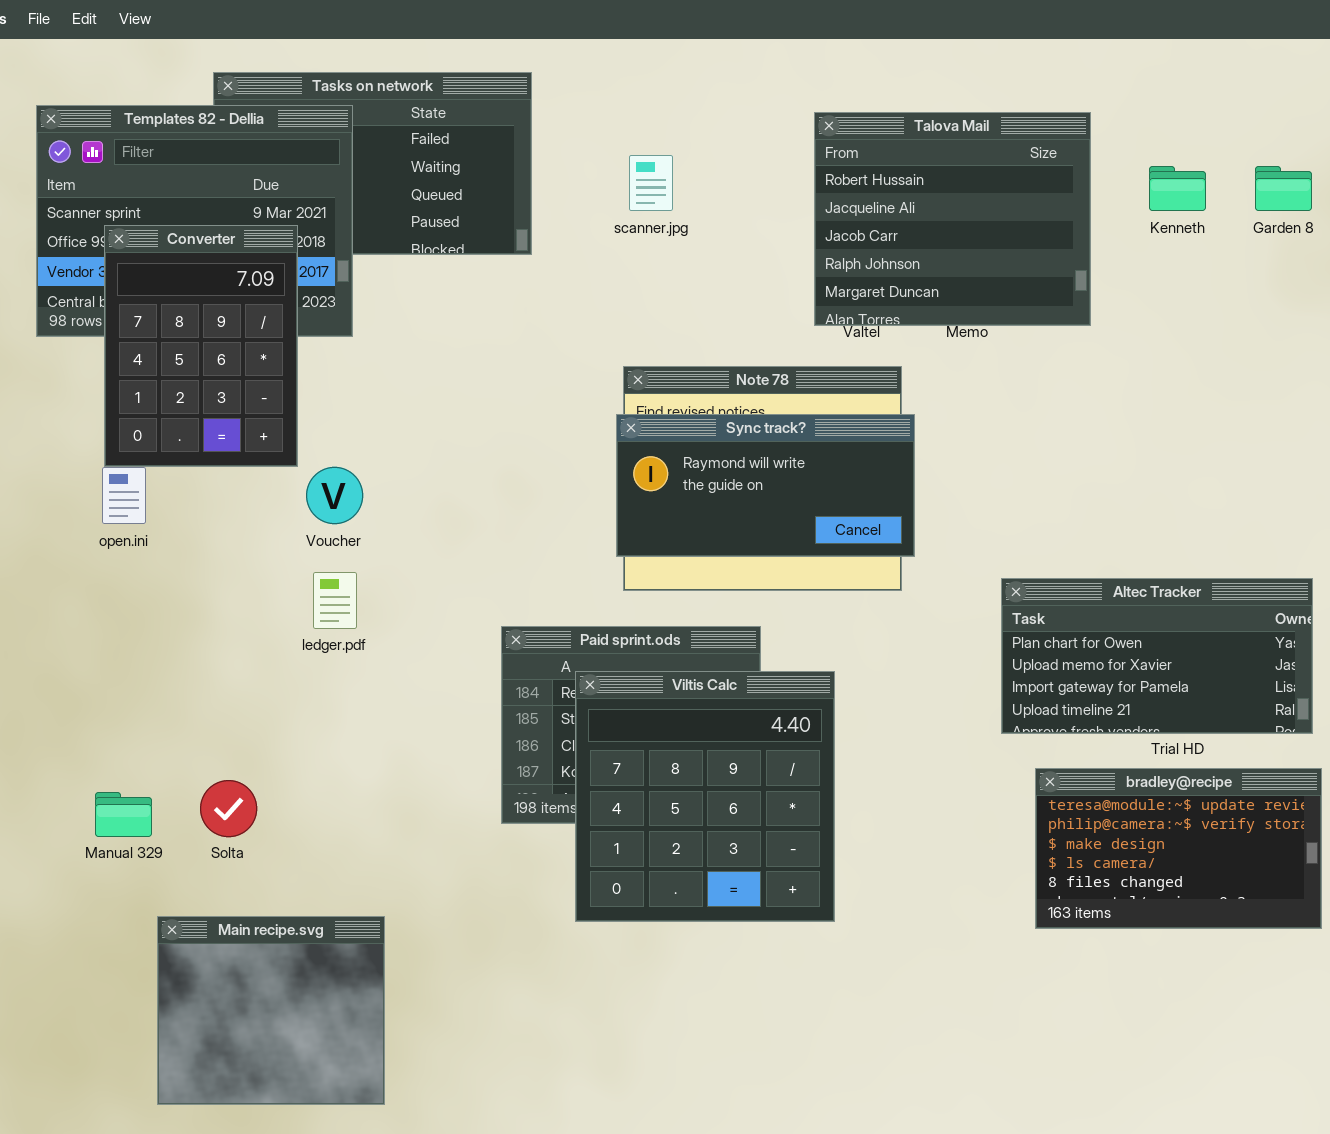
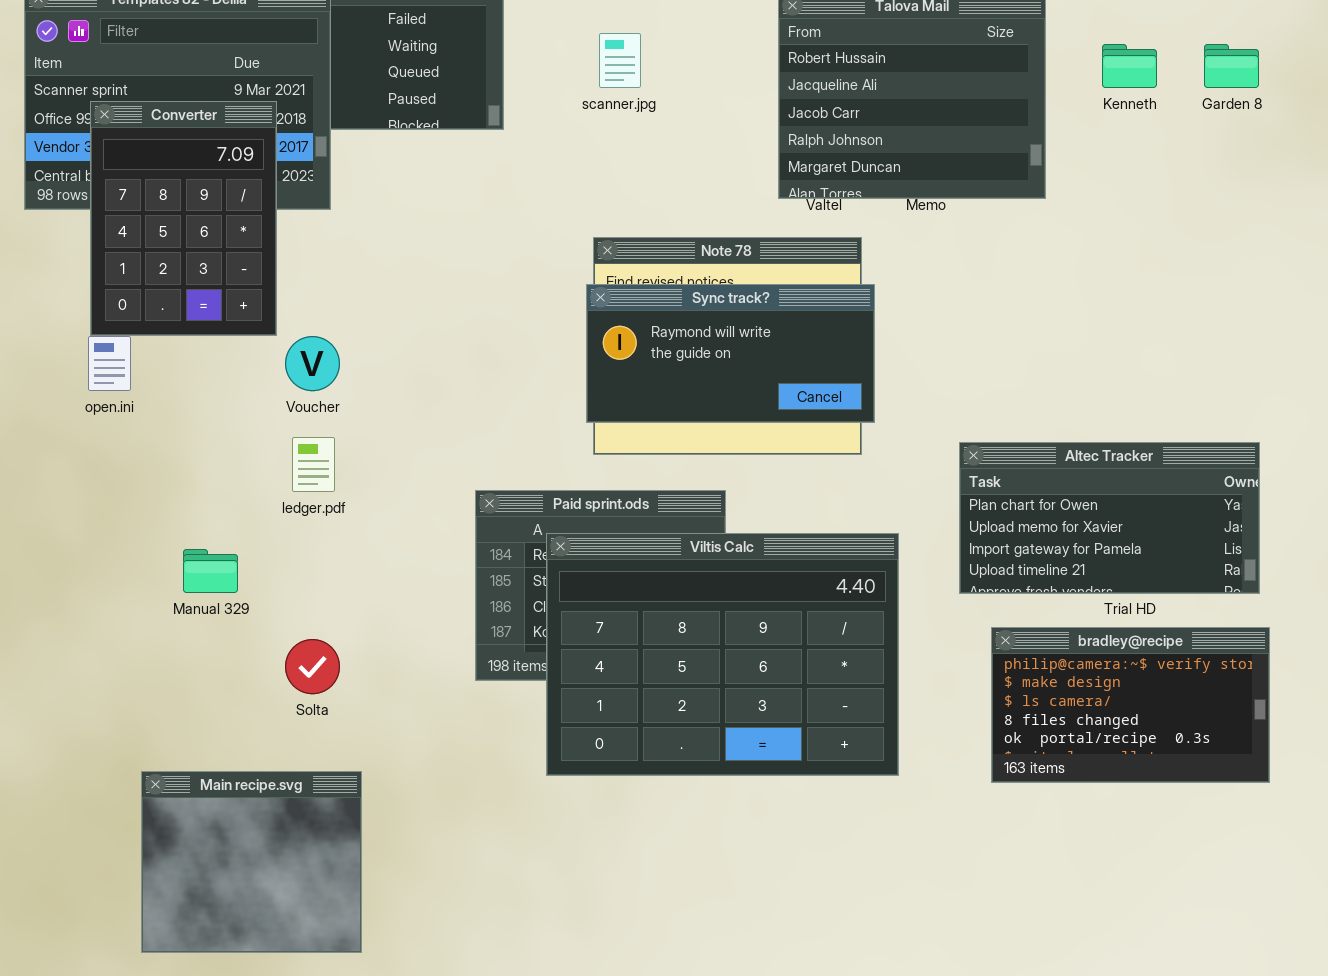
Viltis Calc: [575,671,835,922] -> [546,533,899,776], resized
bradley@recipe: [1035,768,1322,929] -> [991,627,1270,783], scrolled down 1 row
Solta: [200,780,257,837] -> [285,639,340,694], moved
Manual 329: [95,792,152,837] -> [183,549,238,593], moved

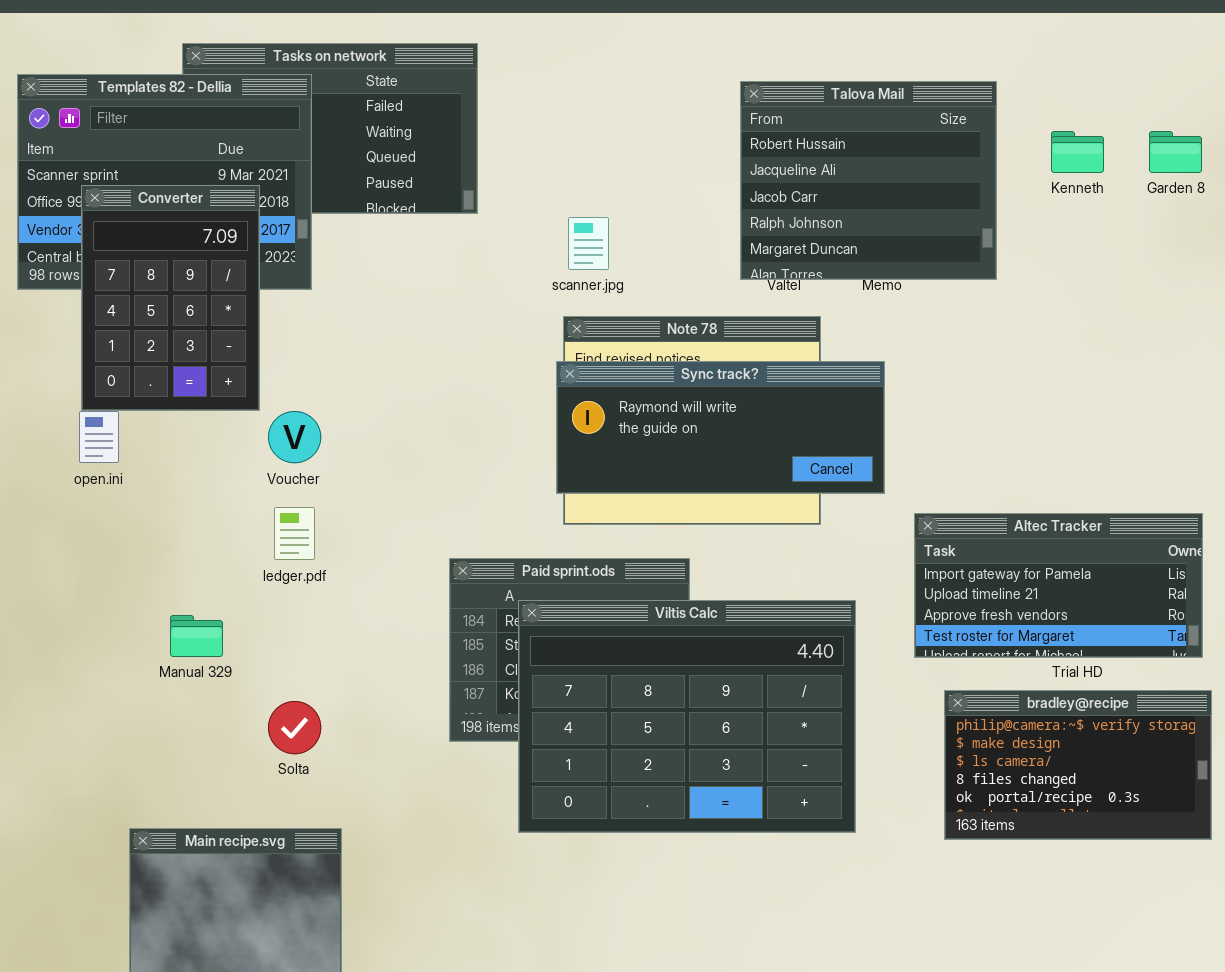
scanner.jpg: [599,33,641,88] -> [568,217,609,270], moved
Sync track?: [586,284,875,423] -> [556,361,885,494], resized
Altec Tracker: [959,442,1260,594] -> [914,513,1203,658], scrolled down 2 rows

